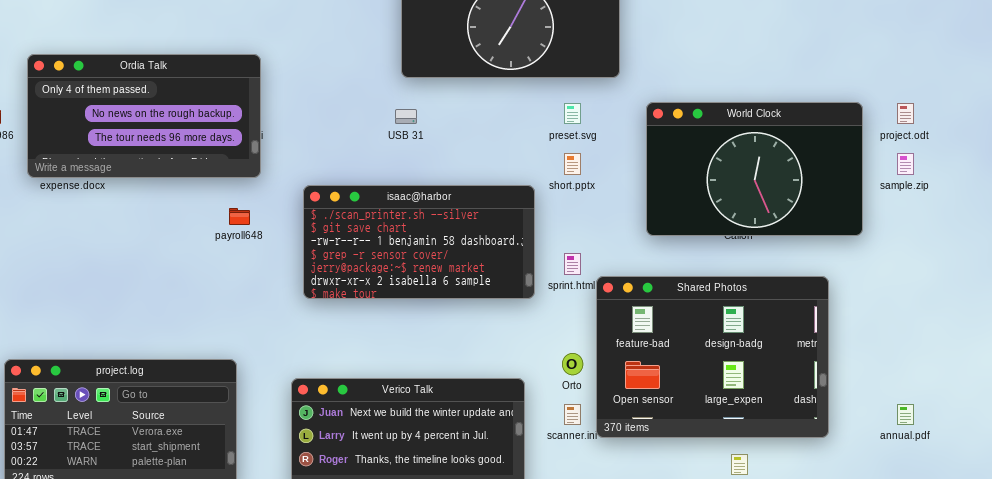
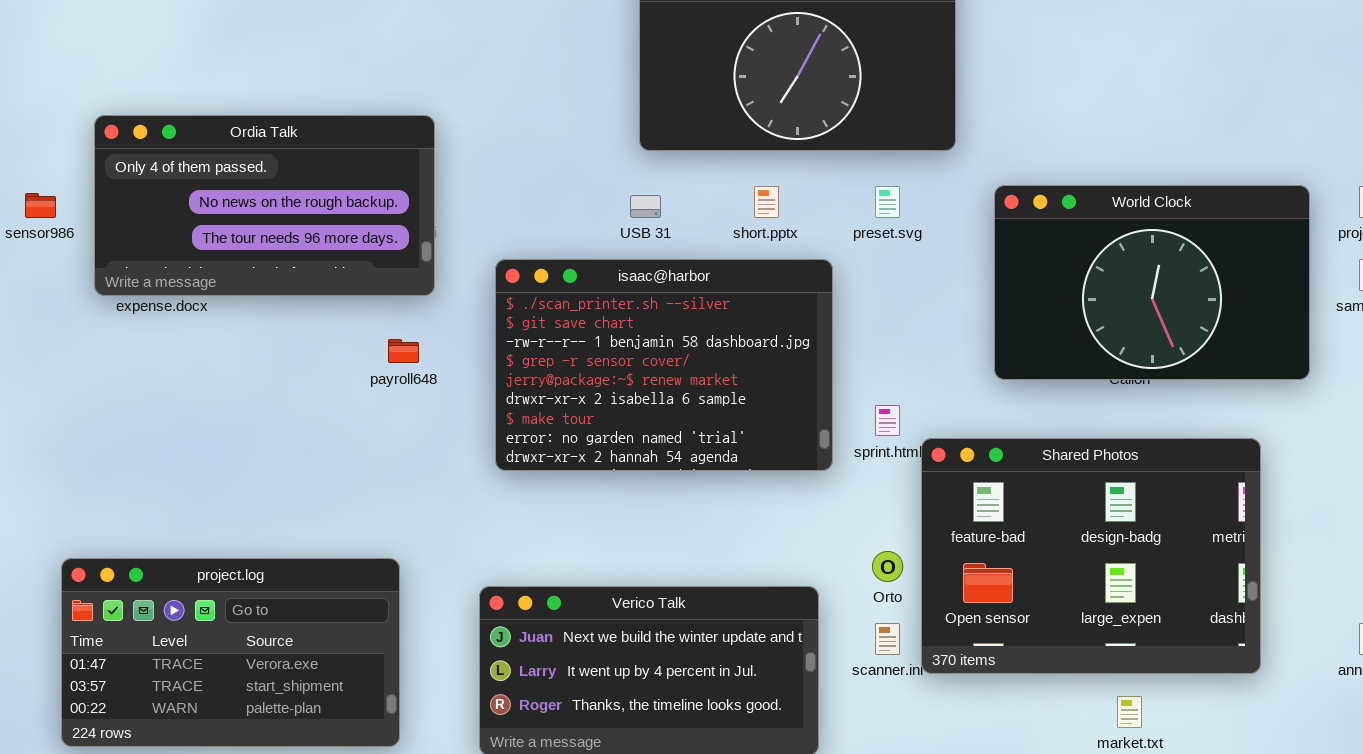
short.pptx: [564,153,581,175] -> [754,186,779,218], moved
isaac@harbor: [303,185,535,299] -> [495,259,833,471], resized

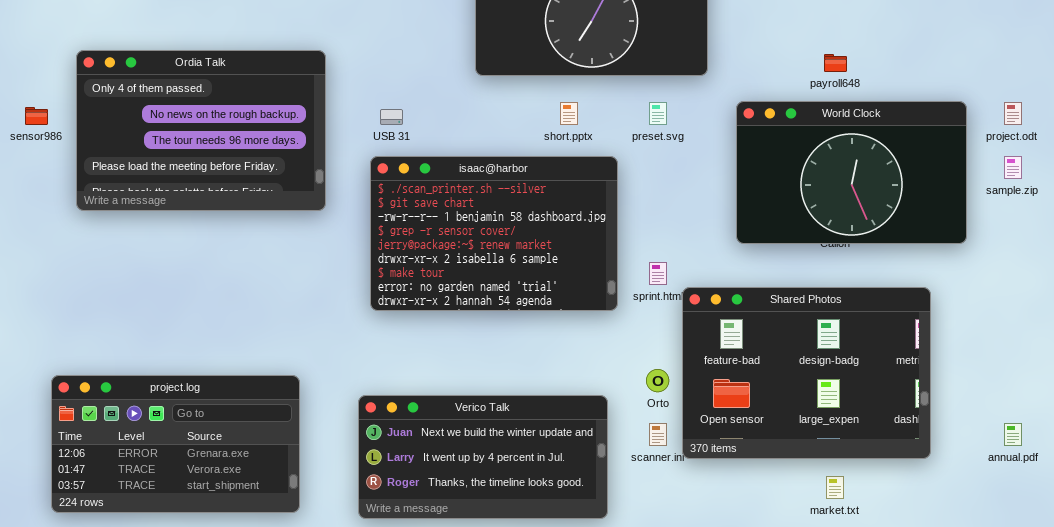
Ordia Talk: [94,115,435,296] -> [76,50,326,211], resized
USB 31: [630,195,661,218] -> [380,109,403,125], moved
payroll648: [388,339,419,363] -> [824,54,847,72], moved
project.log: [61,558,400,747] -> [51,375,300,513], scrolled up 1 row

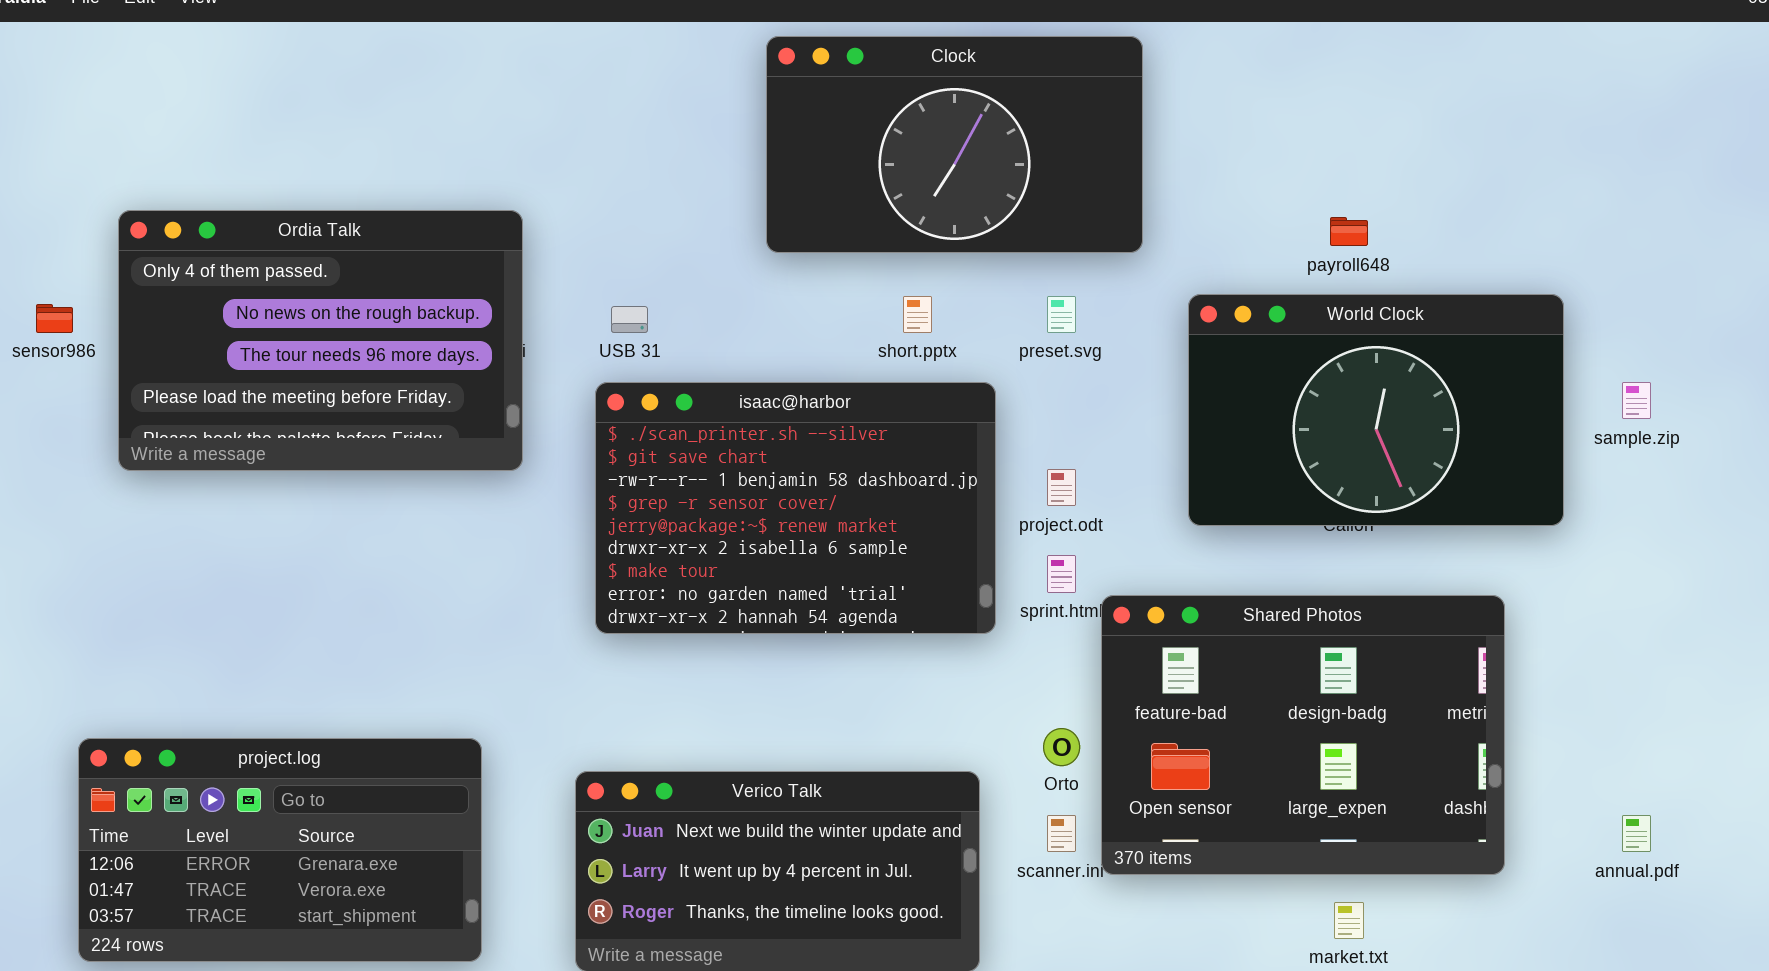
project.odt: [1004,102,1022,125] -> [1047,469,1076,506], moved

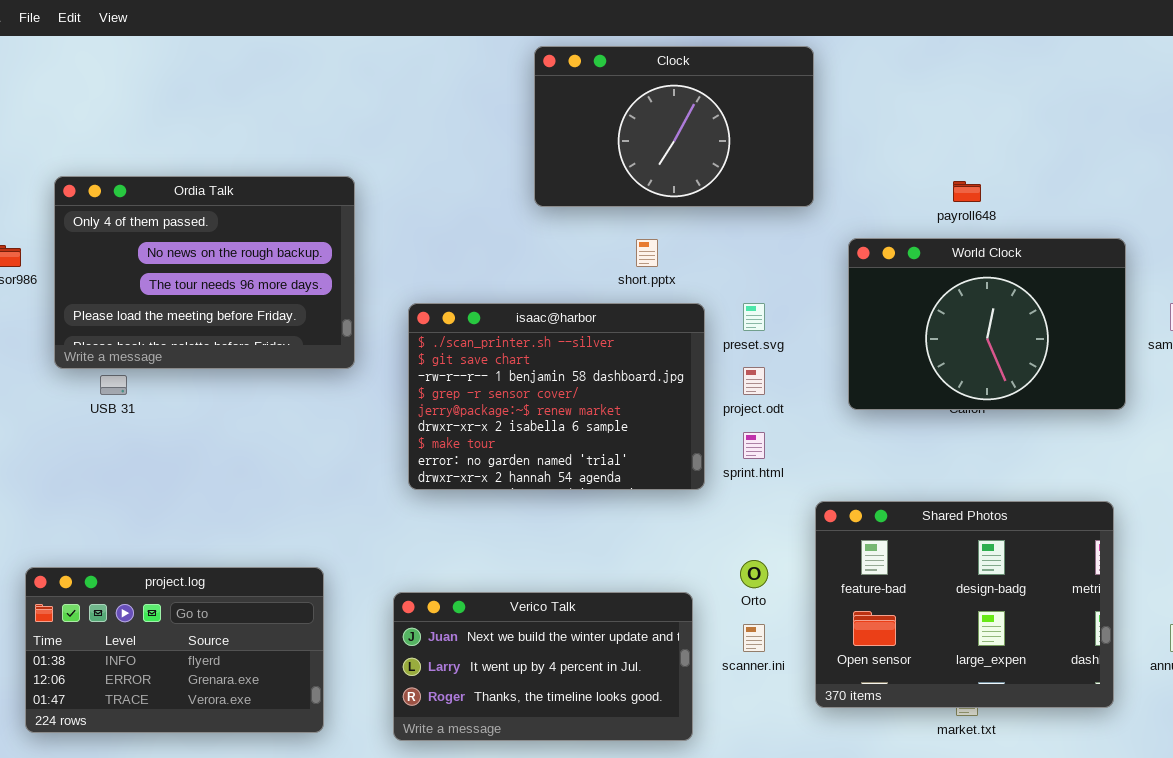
preset.svg: [1047,296,1076,333] -> [743,303,765,331], moved
USB 31: [611,306,648,333] -> [100,375,127,395], moved
Shared Photos: [1101,595,1505,875] -> [815,501,1114,708], moved
project.log: [78,738,482,962] -> [25,567,324,733], scrolled up 1 row

